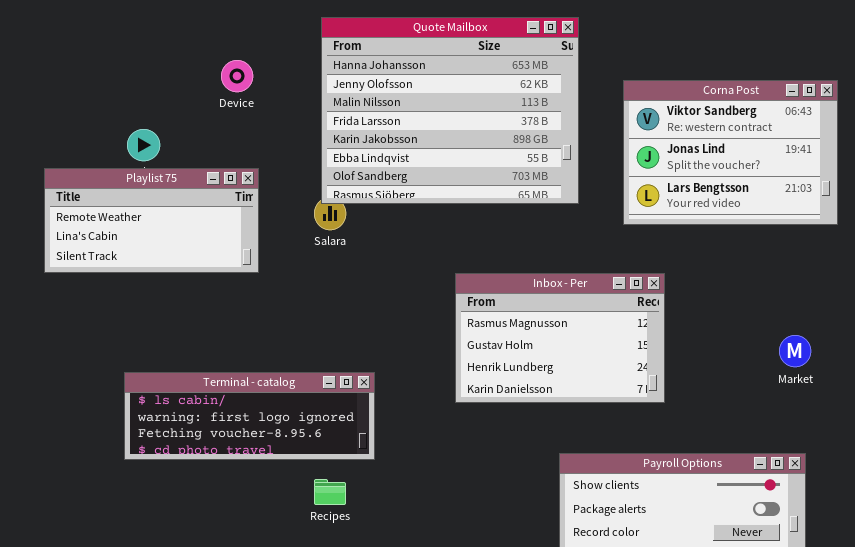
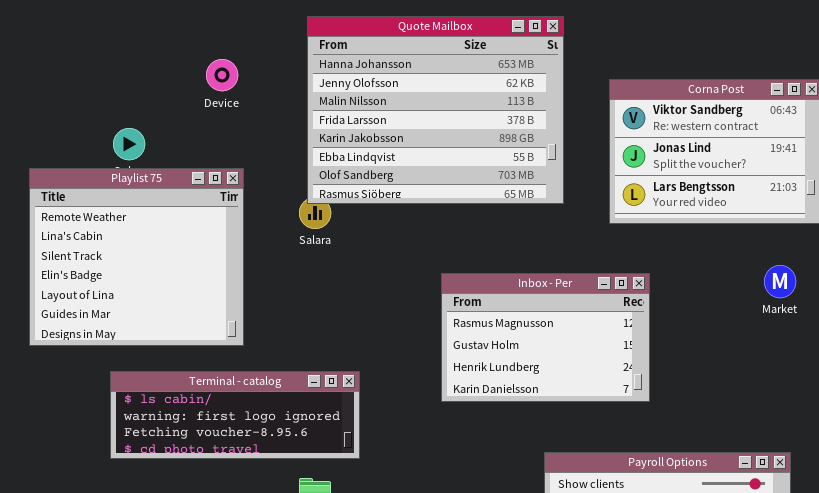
Playlist 75: [44,168,259,273] -> [29,168,244,346], resized
Market: [779,335,811,367] -> [764,265,796,298], moved

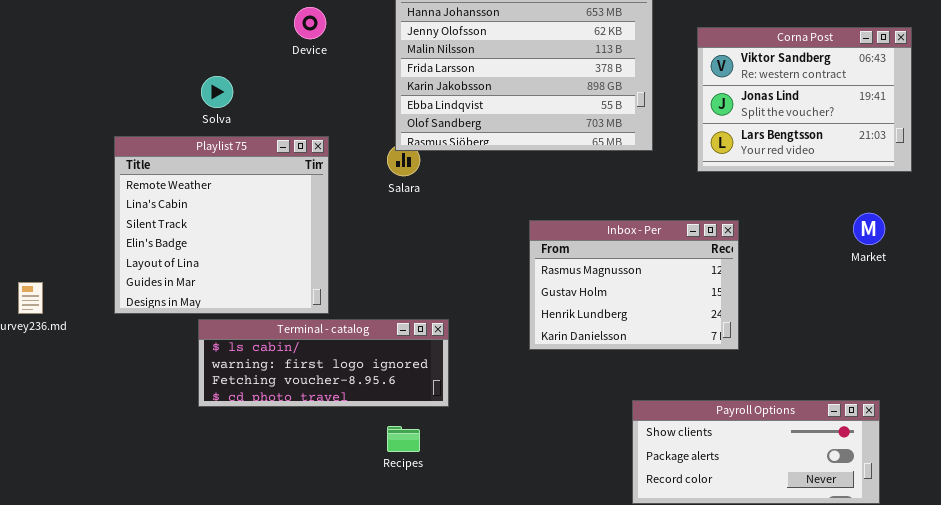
Playlist 75: [29,168,244,346] -> [114,136,329,314], moved

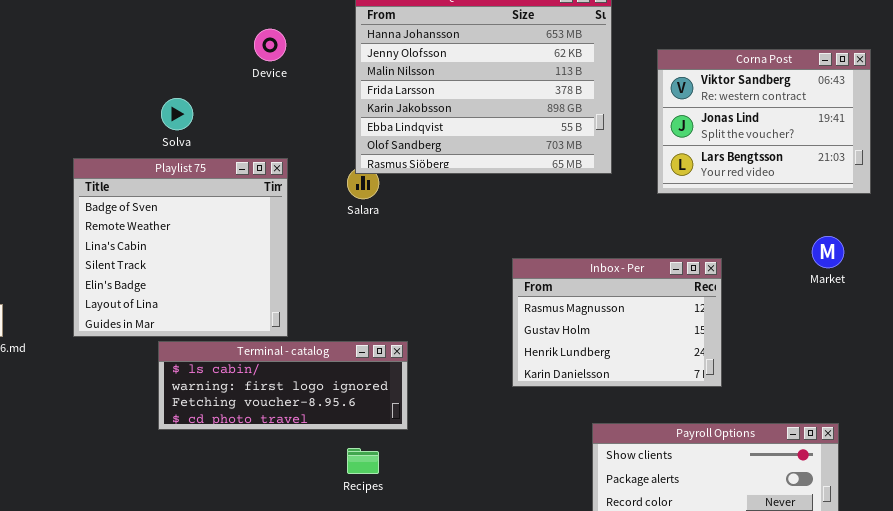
Playlist 75: [114,136,329,314] -> [73,158,288,337], scrolled up 1 row
Inbox - Per: [529,220,739,350] -> [512,258,722,387], moved

